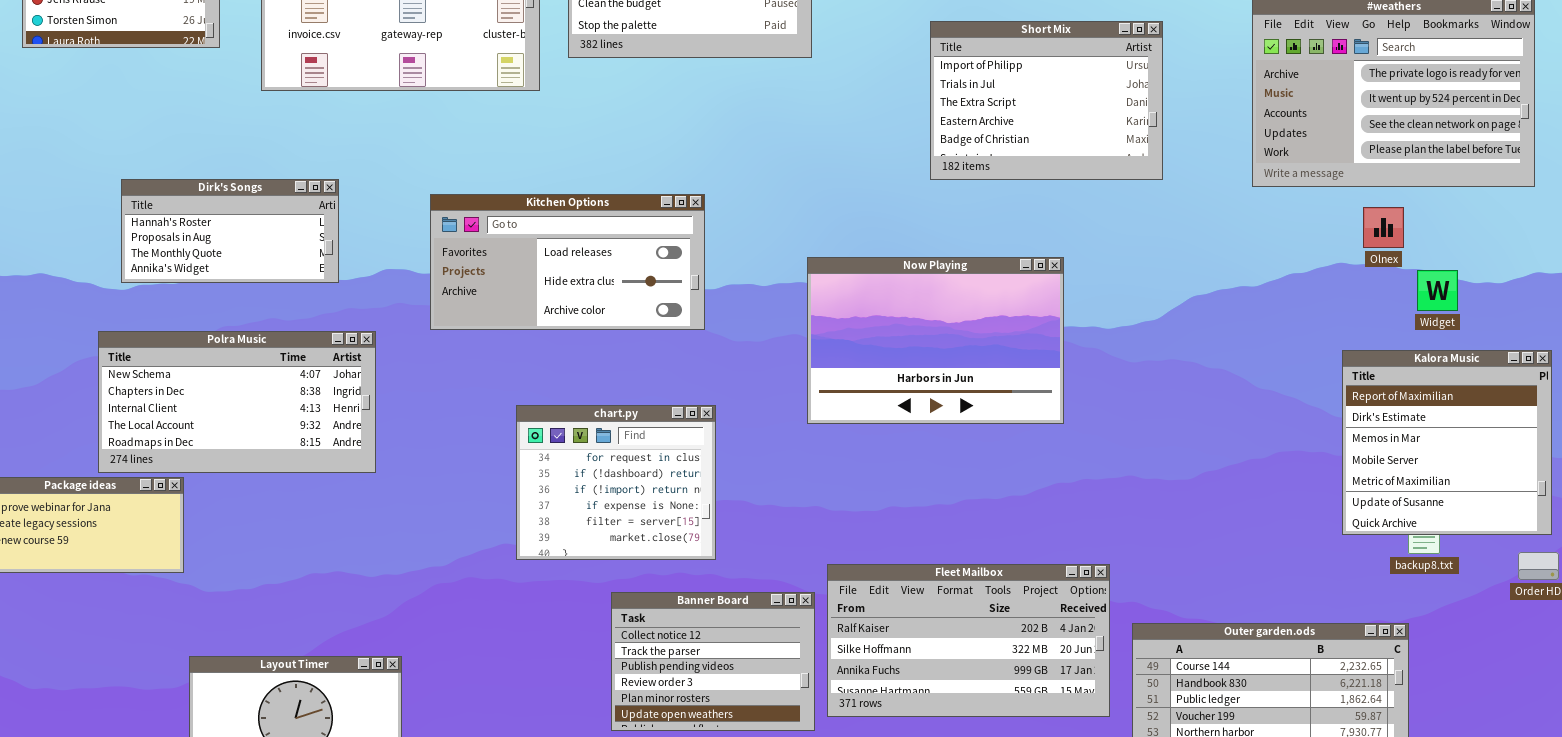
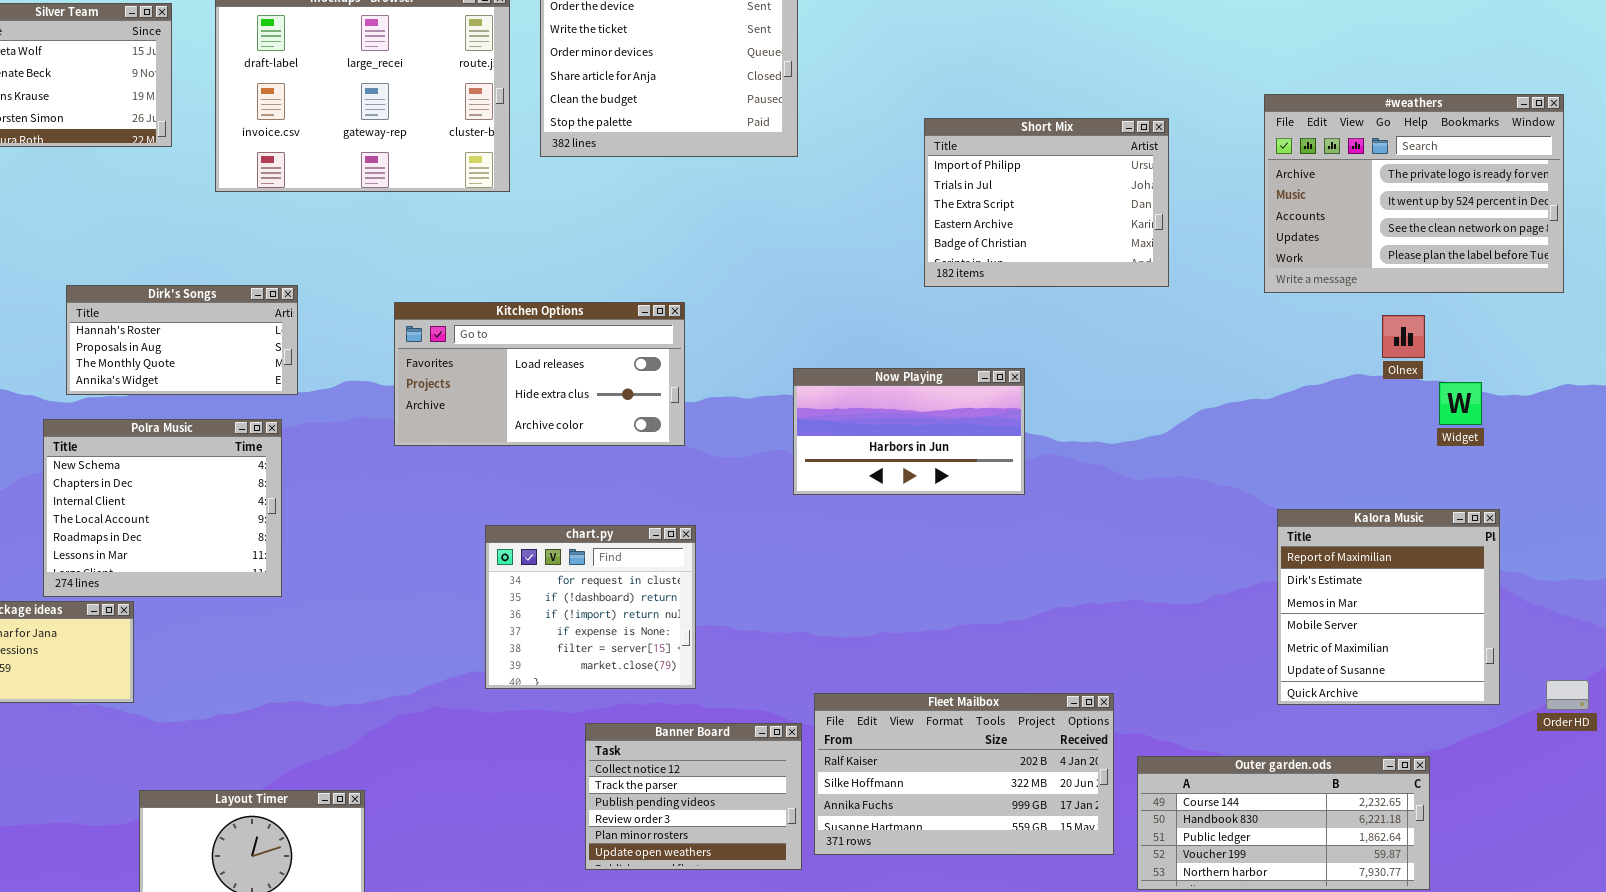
Now Playing: [807,257,1064,424] -> [793,368,1025,495], resized
Polra Music: [98,331,376,473] -> [43,419,282,597], resized
Kalora Music: [1342,350,1552,535] -> [1277,509,1500,705], moved

